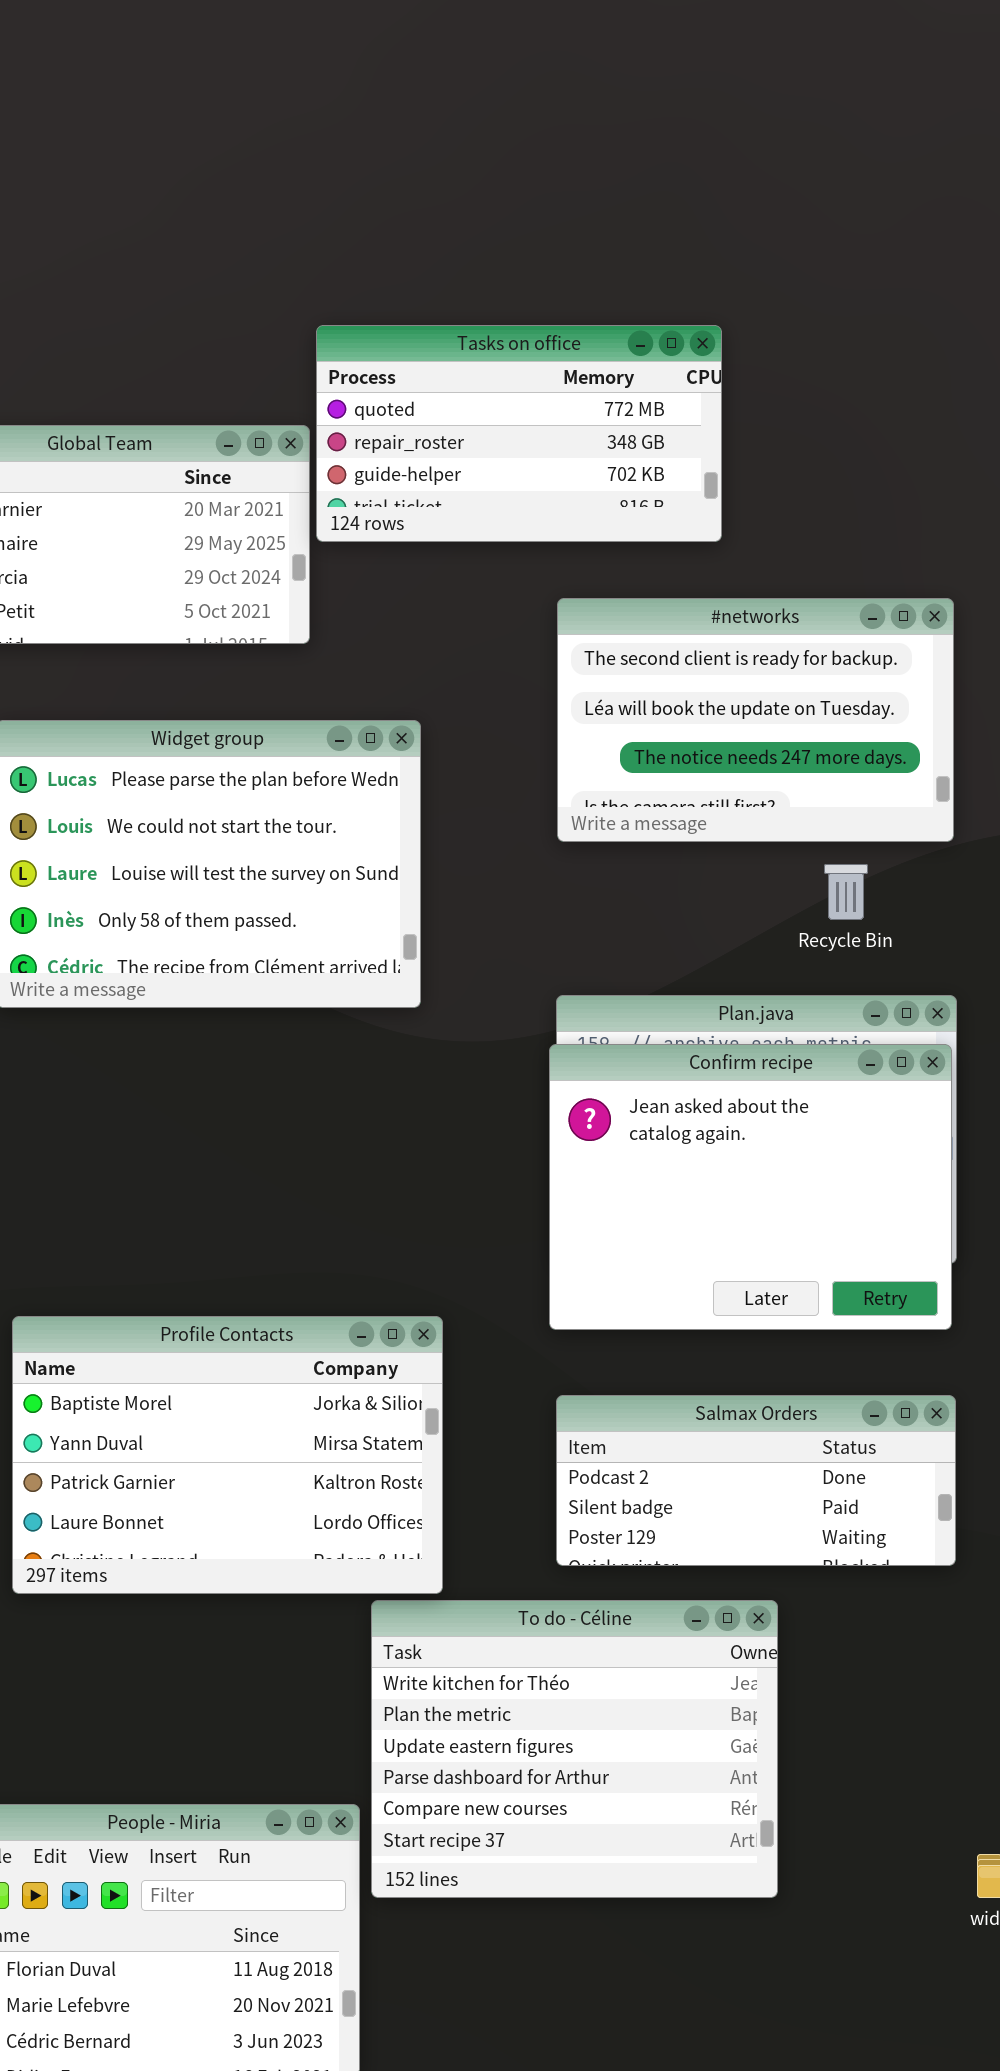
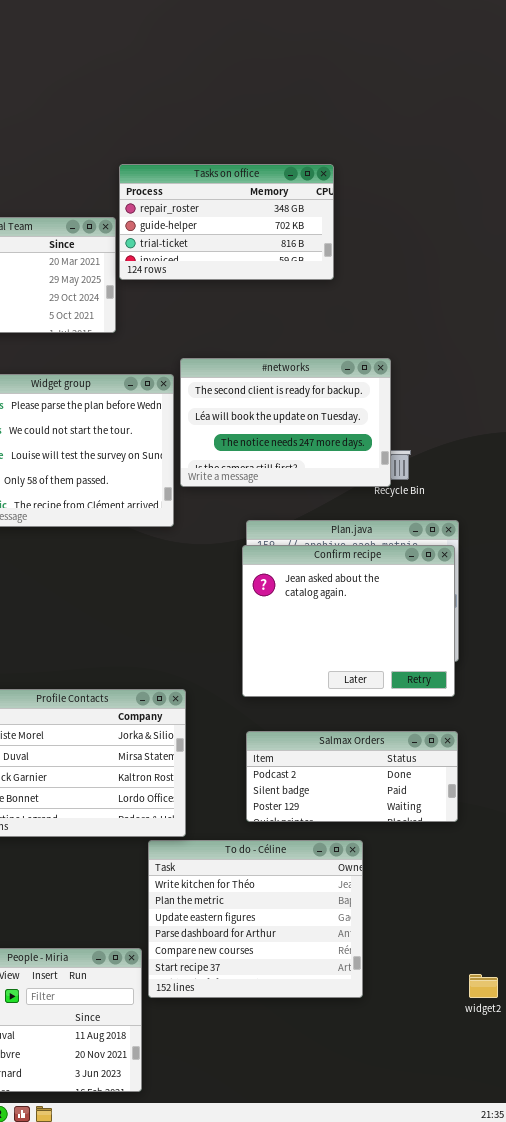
Tasks on office: [316,325,722,542] -> [119,164,334,280], scrolled down 1 row
#networks: [557,598,954,842] -> [180,358,391,487], moved

